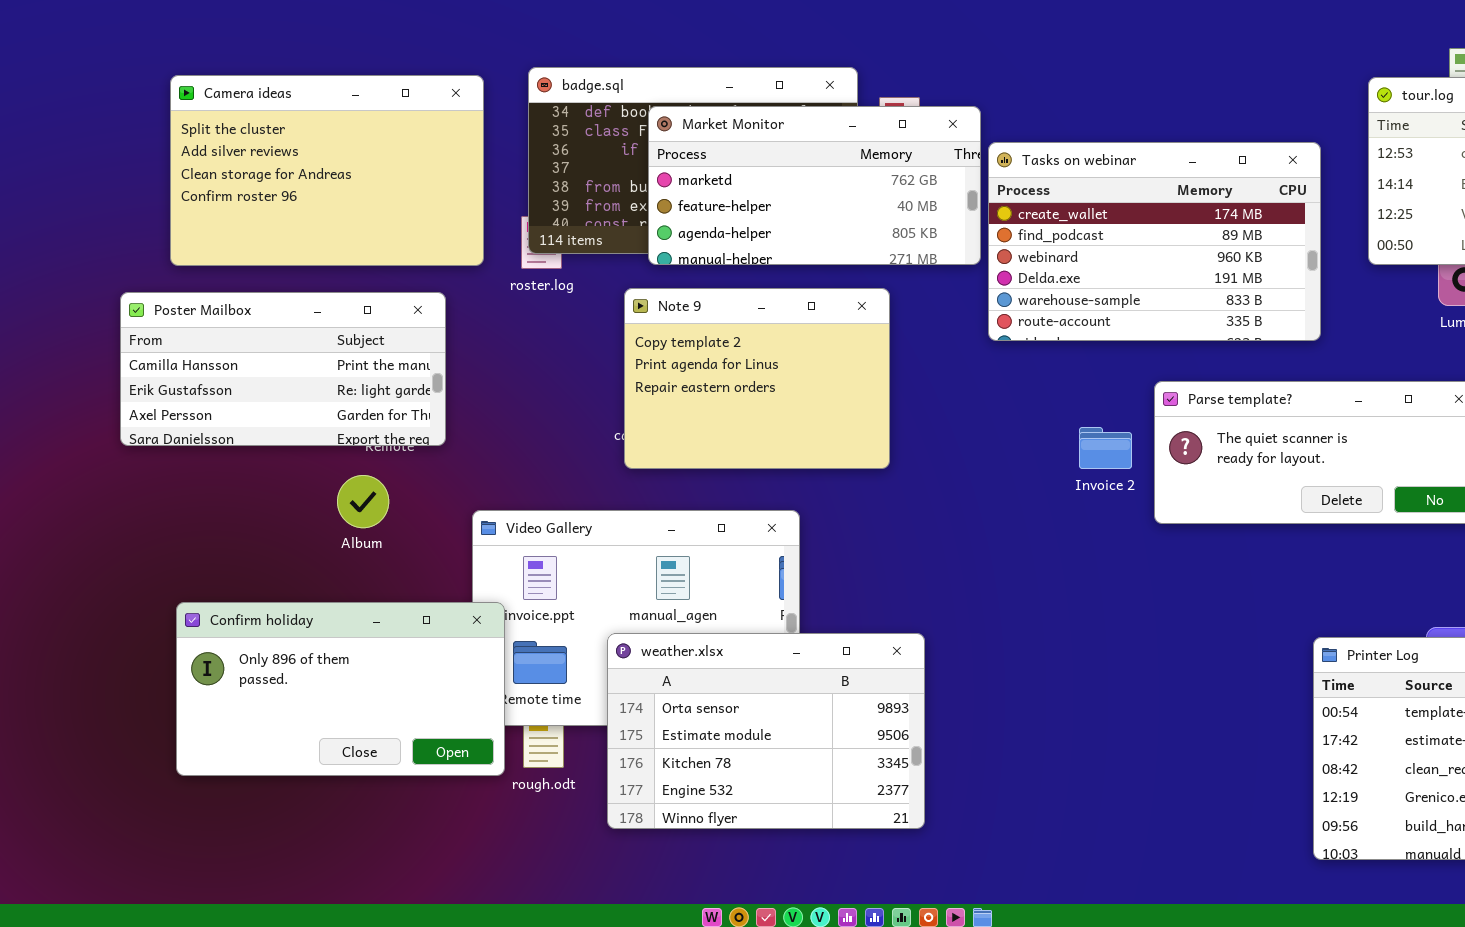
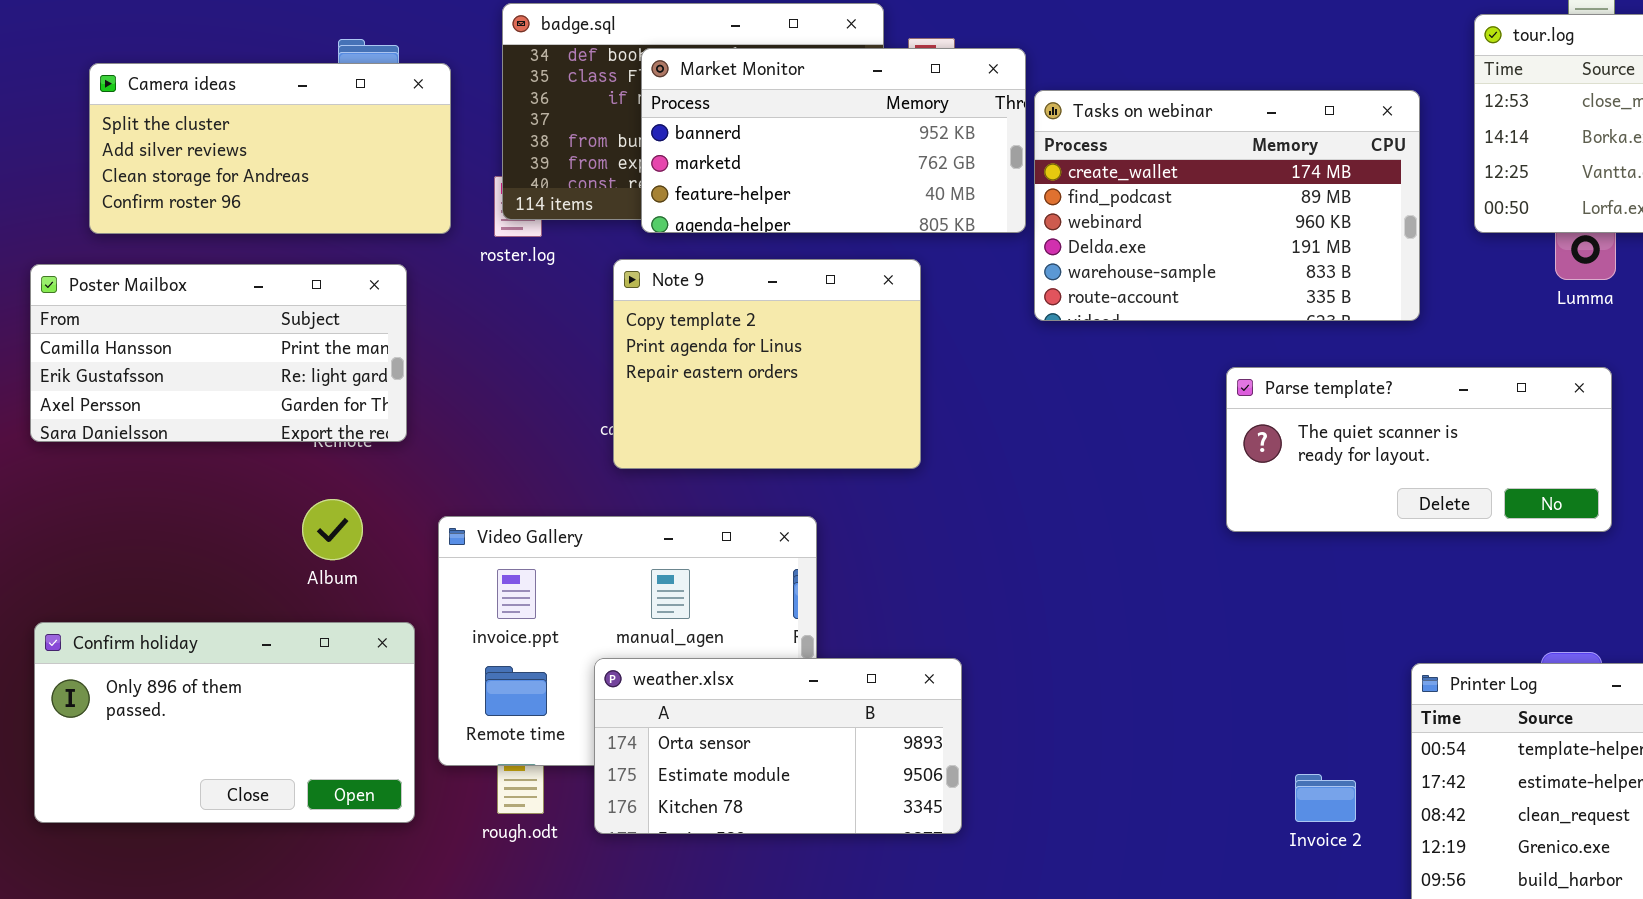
Camera ideas: [170,75,484,266] -> [89,63,451,234], resized
Market Monitor: [648,106,981,265] -> [641,48,1026,233], scrolled up 1 row
Invoice 2: [1079,427,1132,469] -> [1295,774,1356,822], moved
Album: [337,475,389,528] -> [302,499,363,560], moved
Confirm holiday: [176,602,505,776] -> [34,622,415,823], moved
weather.xlsx: [607,633,925,829] -> [594,658,962,834], resized

